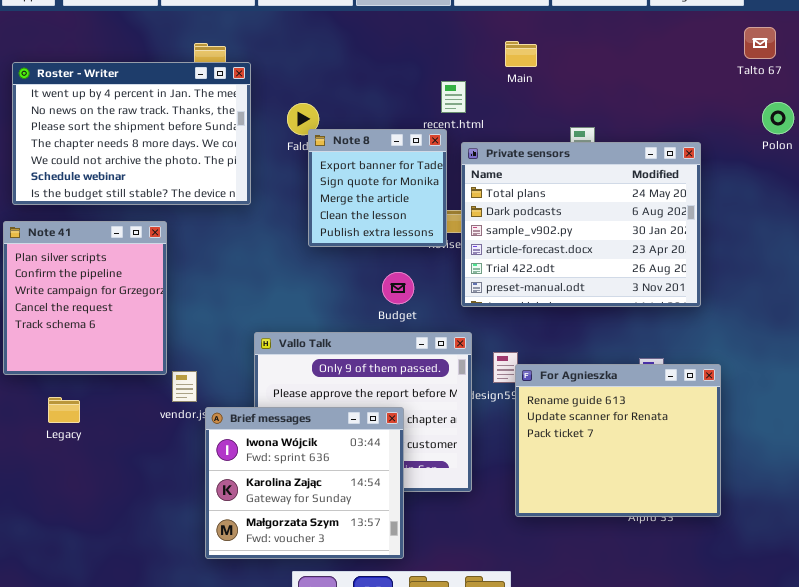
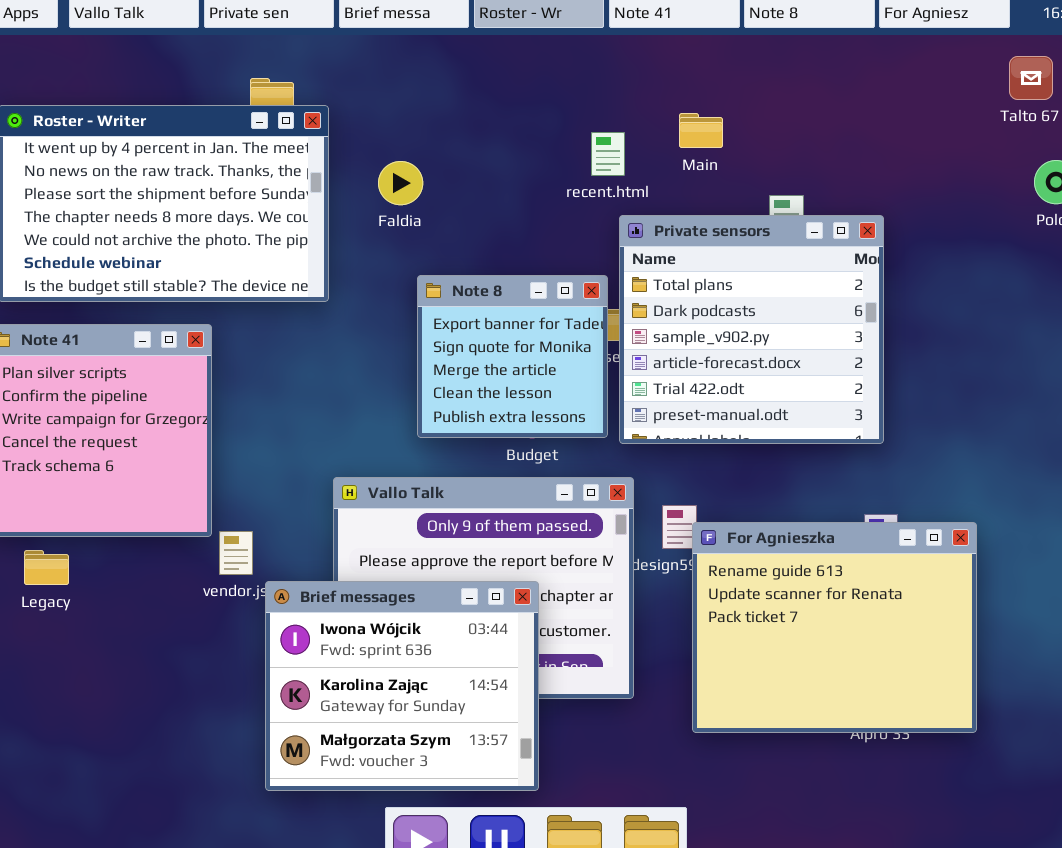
Main: [505,41,537,67] -> [679,113,723,148], moved
Note 8: [308,129,447,247] -> [417,275,608,438], moved
Private sensors: [461,142,701,307] -> [619,215,884,444], resized
Legacy: [48,397,80,423] -> [24,550,69,585], moved

